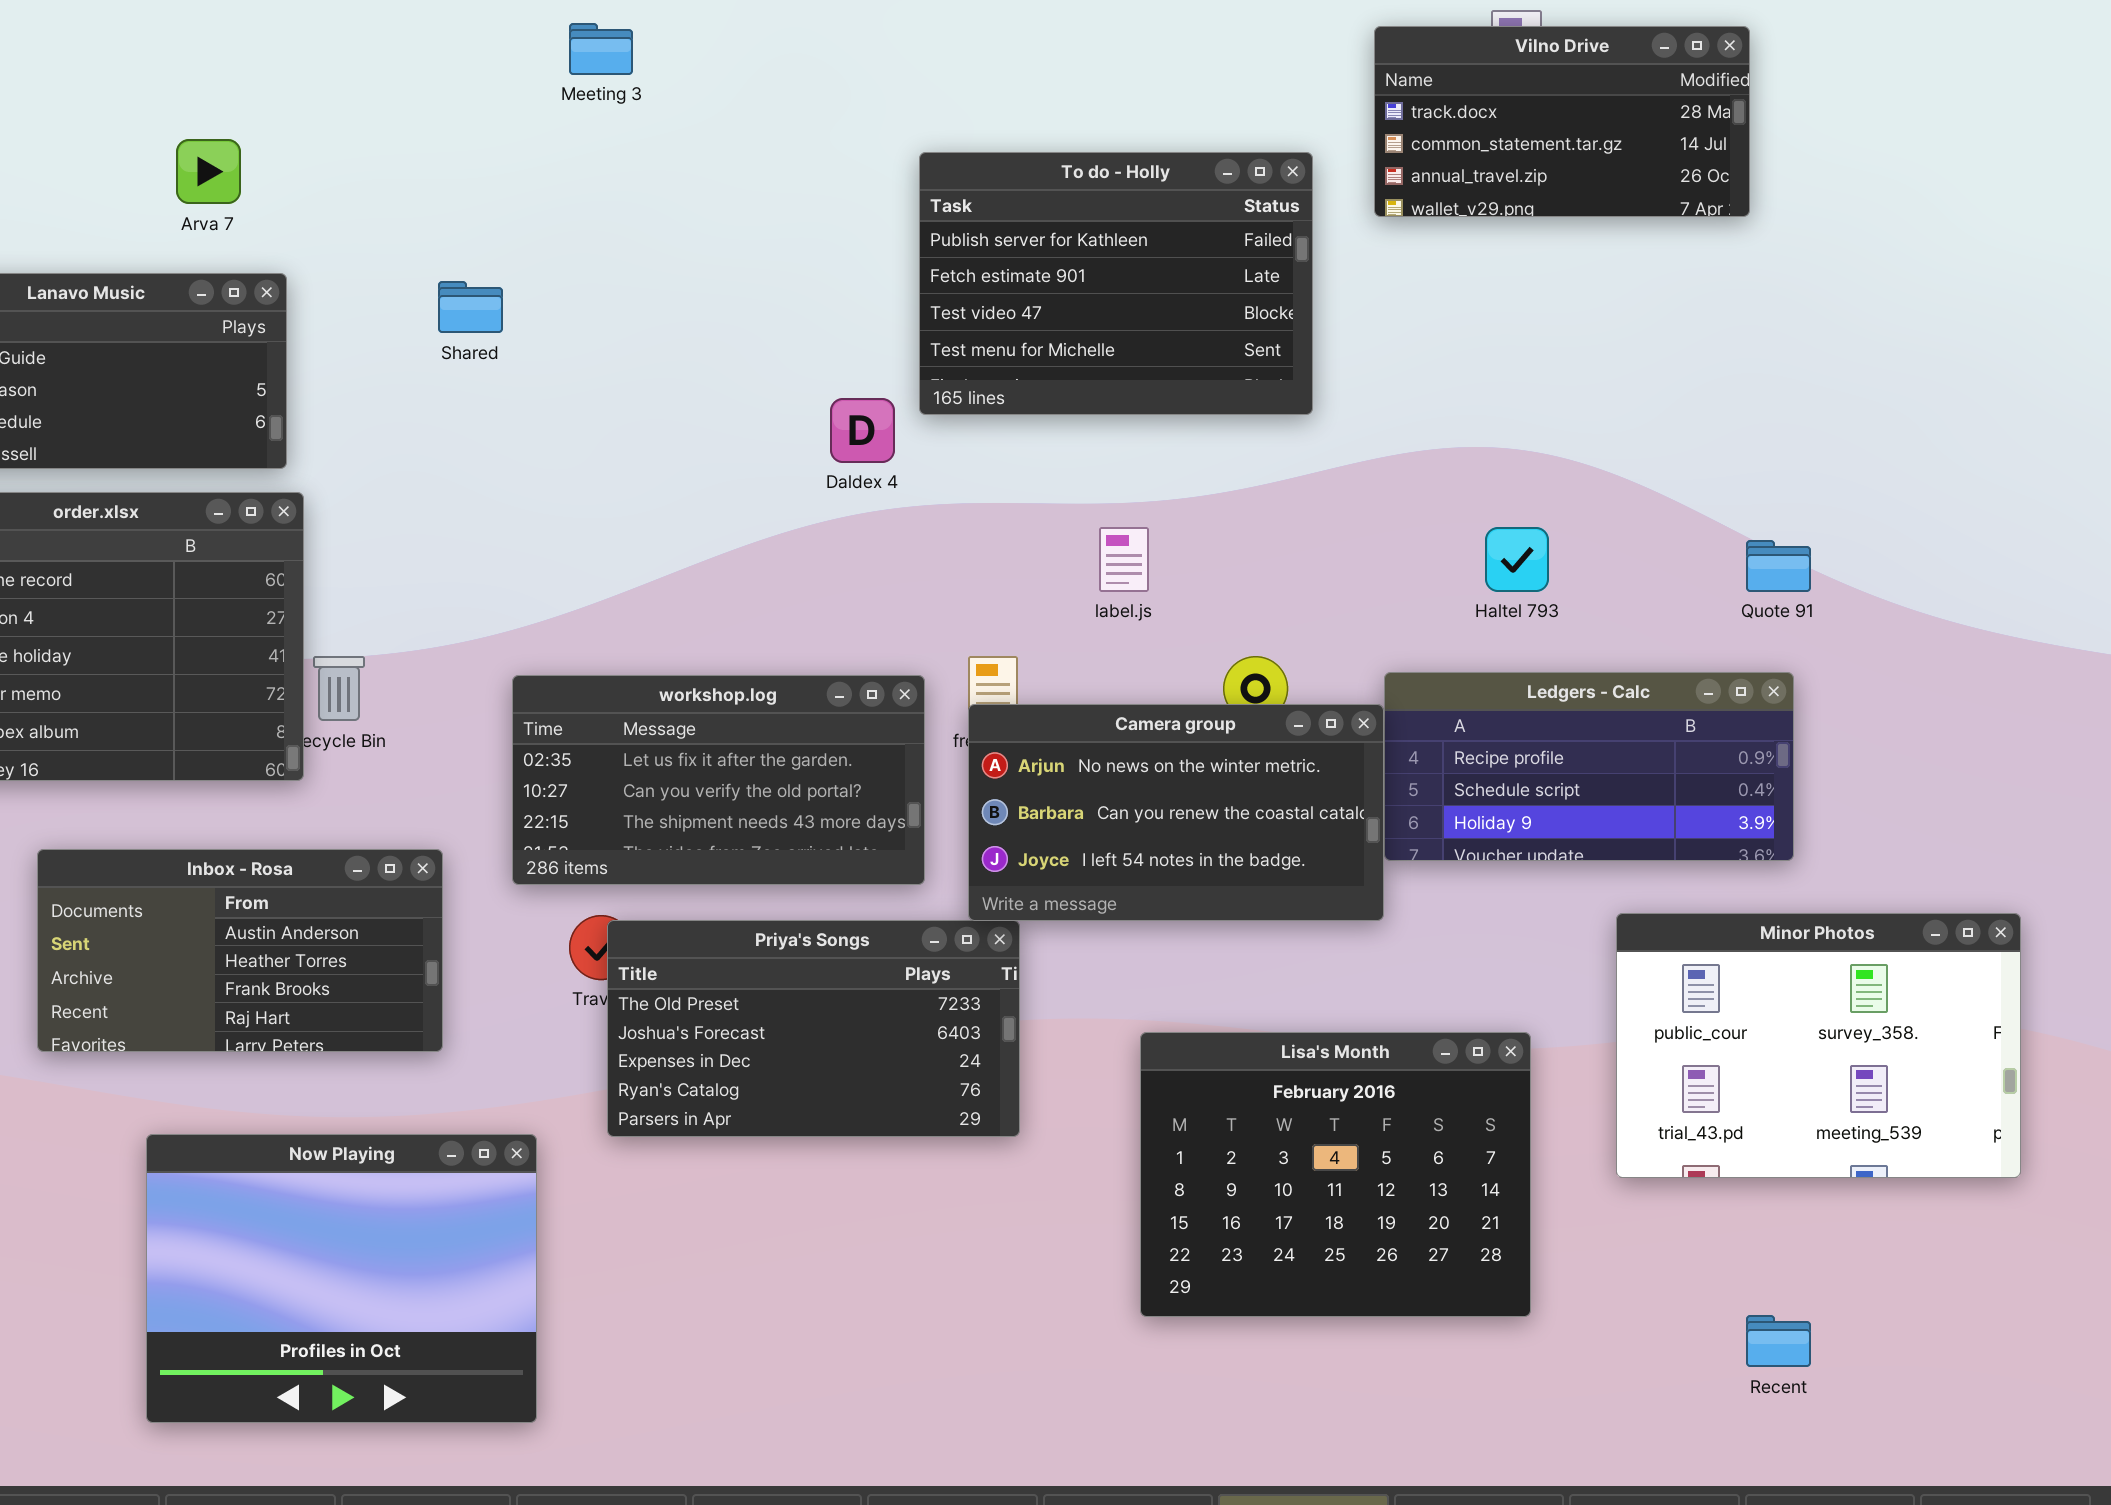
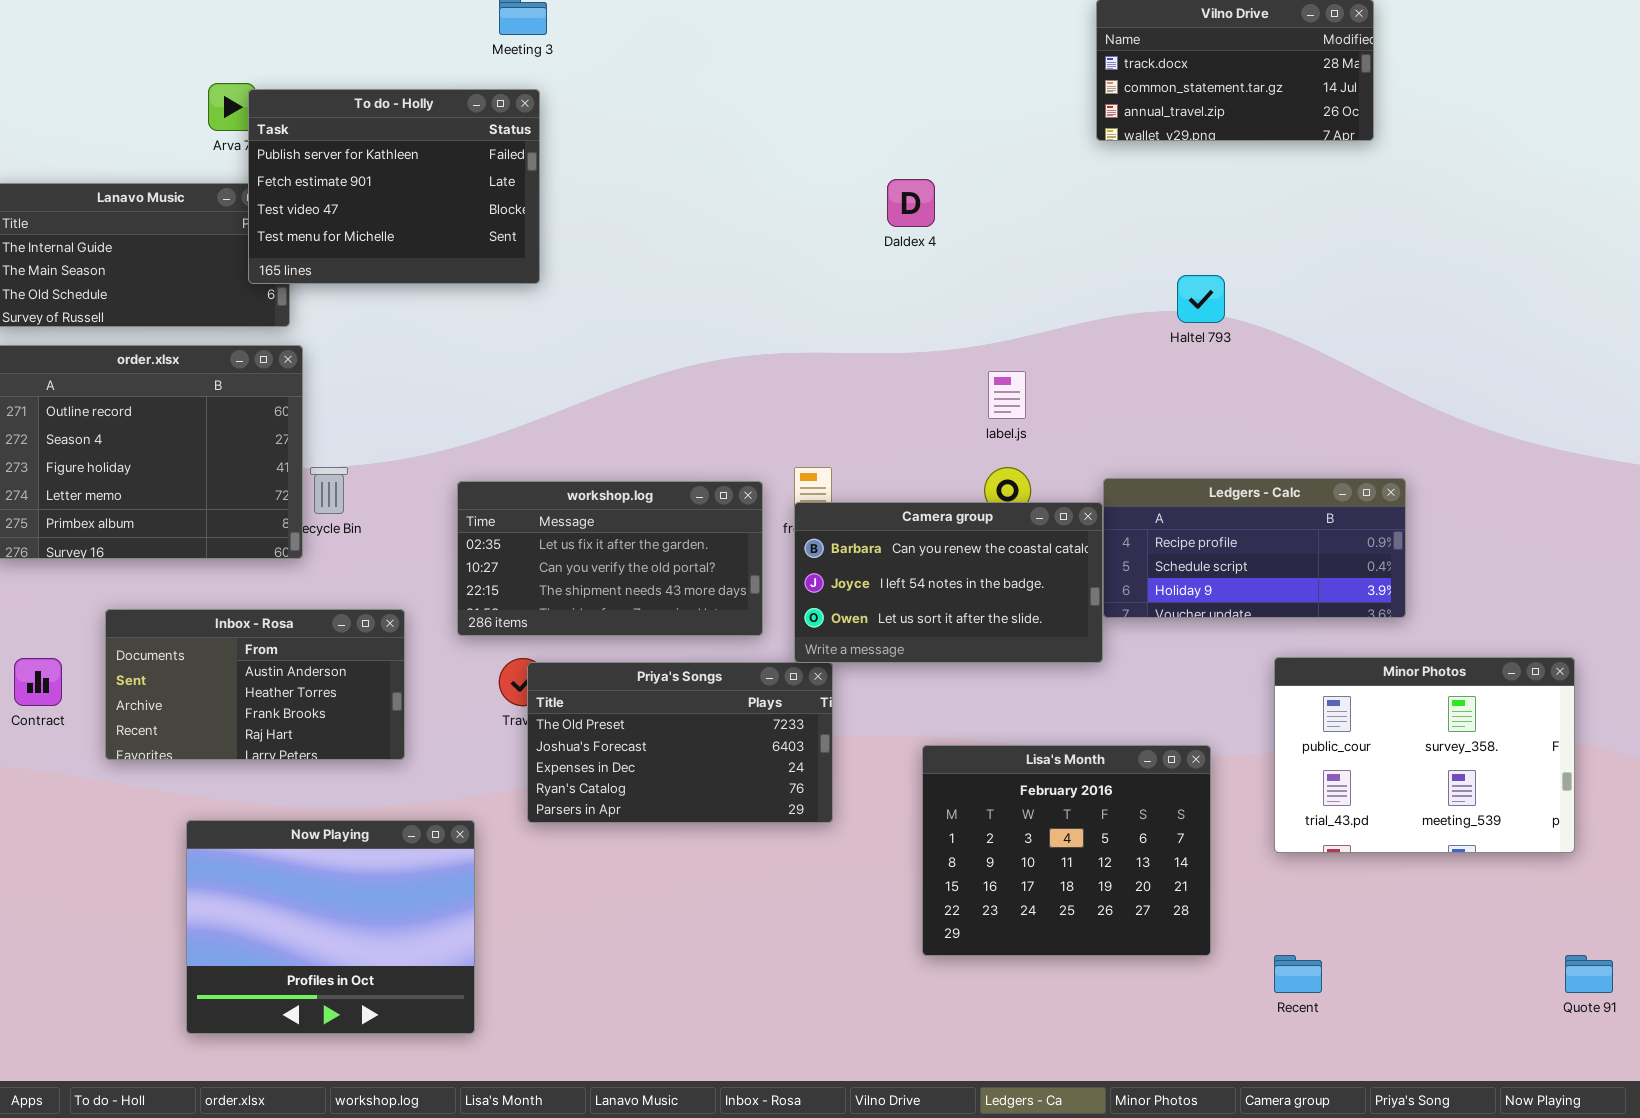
To do - Holly: [919,152,1313,415] -> [248,89,540,284], moved
Daldex 4: [830,398,895,463] -> [887,179,935,227], moved
label.js: [1099,527,1149,592] -> [988,371,1026,419], moved
Haltel 793: [1485,527,1549,592] -> [1177,275,1225,323], moved
Quote 91: [1746,540,1811,592] -> [1565,955,1613,993], moved
Camera group: [968,704,1384,921] -> [794,502,1103,663], scrolled down 1 row
Recent: [1746,1315,1811,1367] -> [1274,955,1322,993], moved

